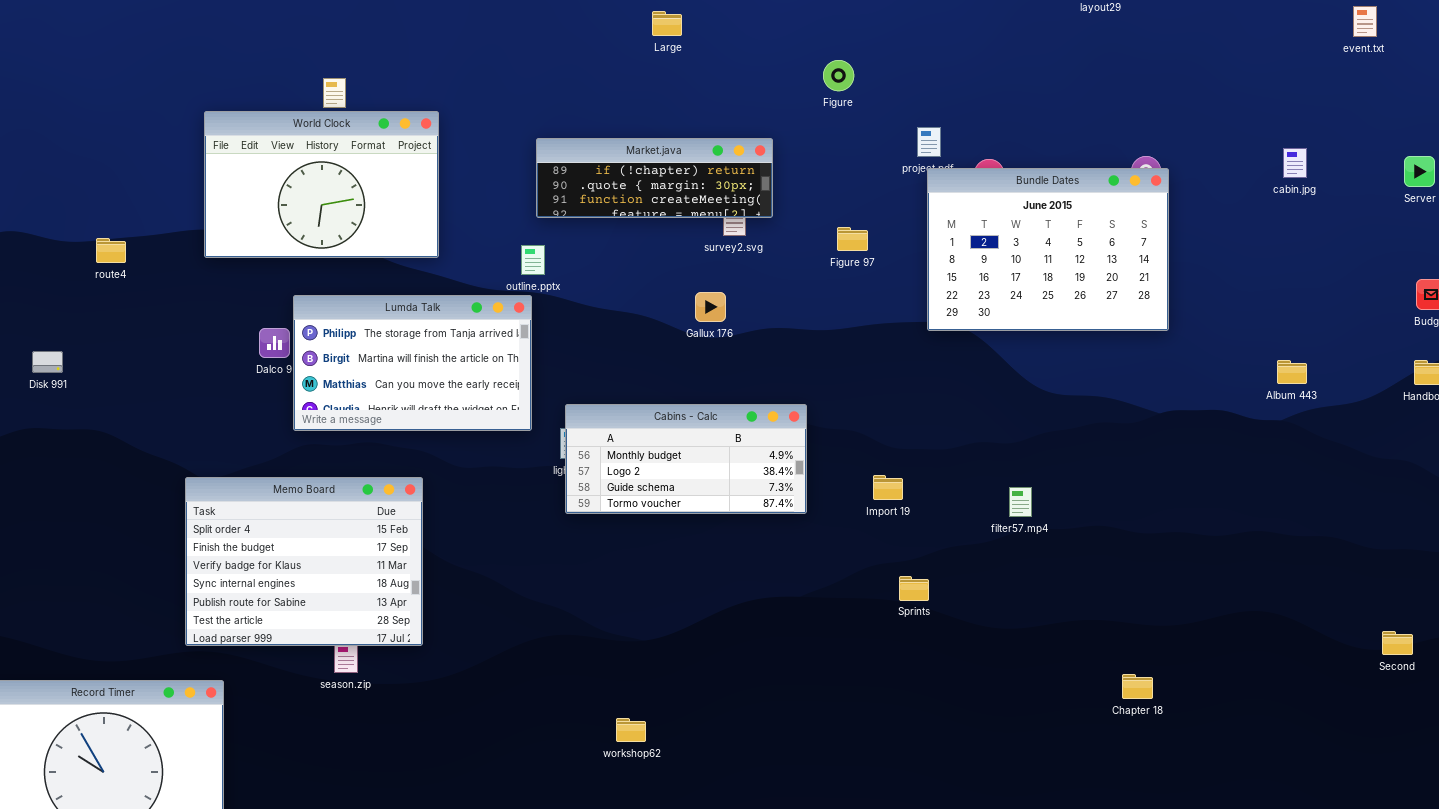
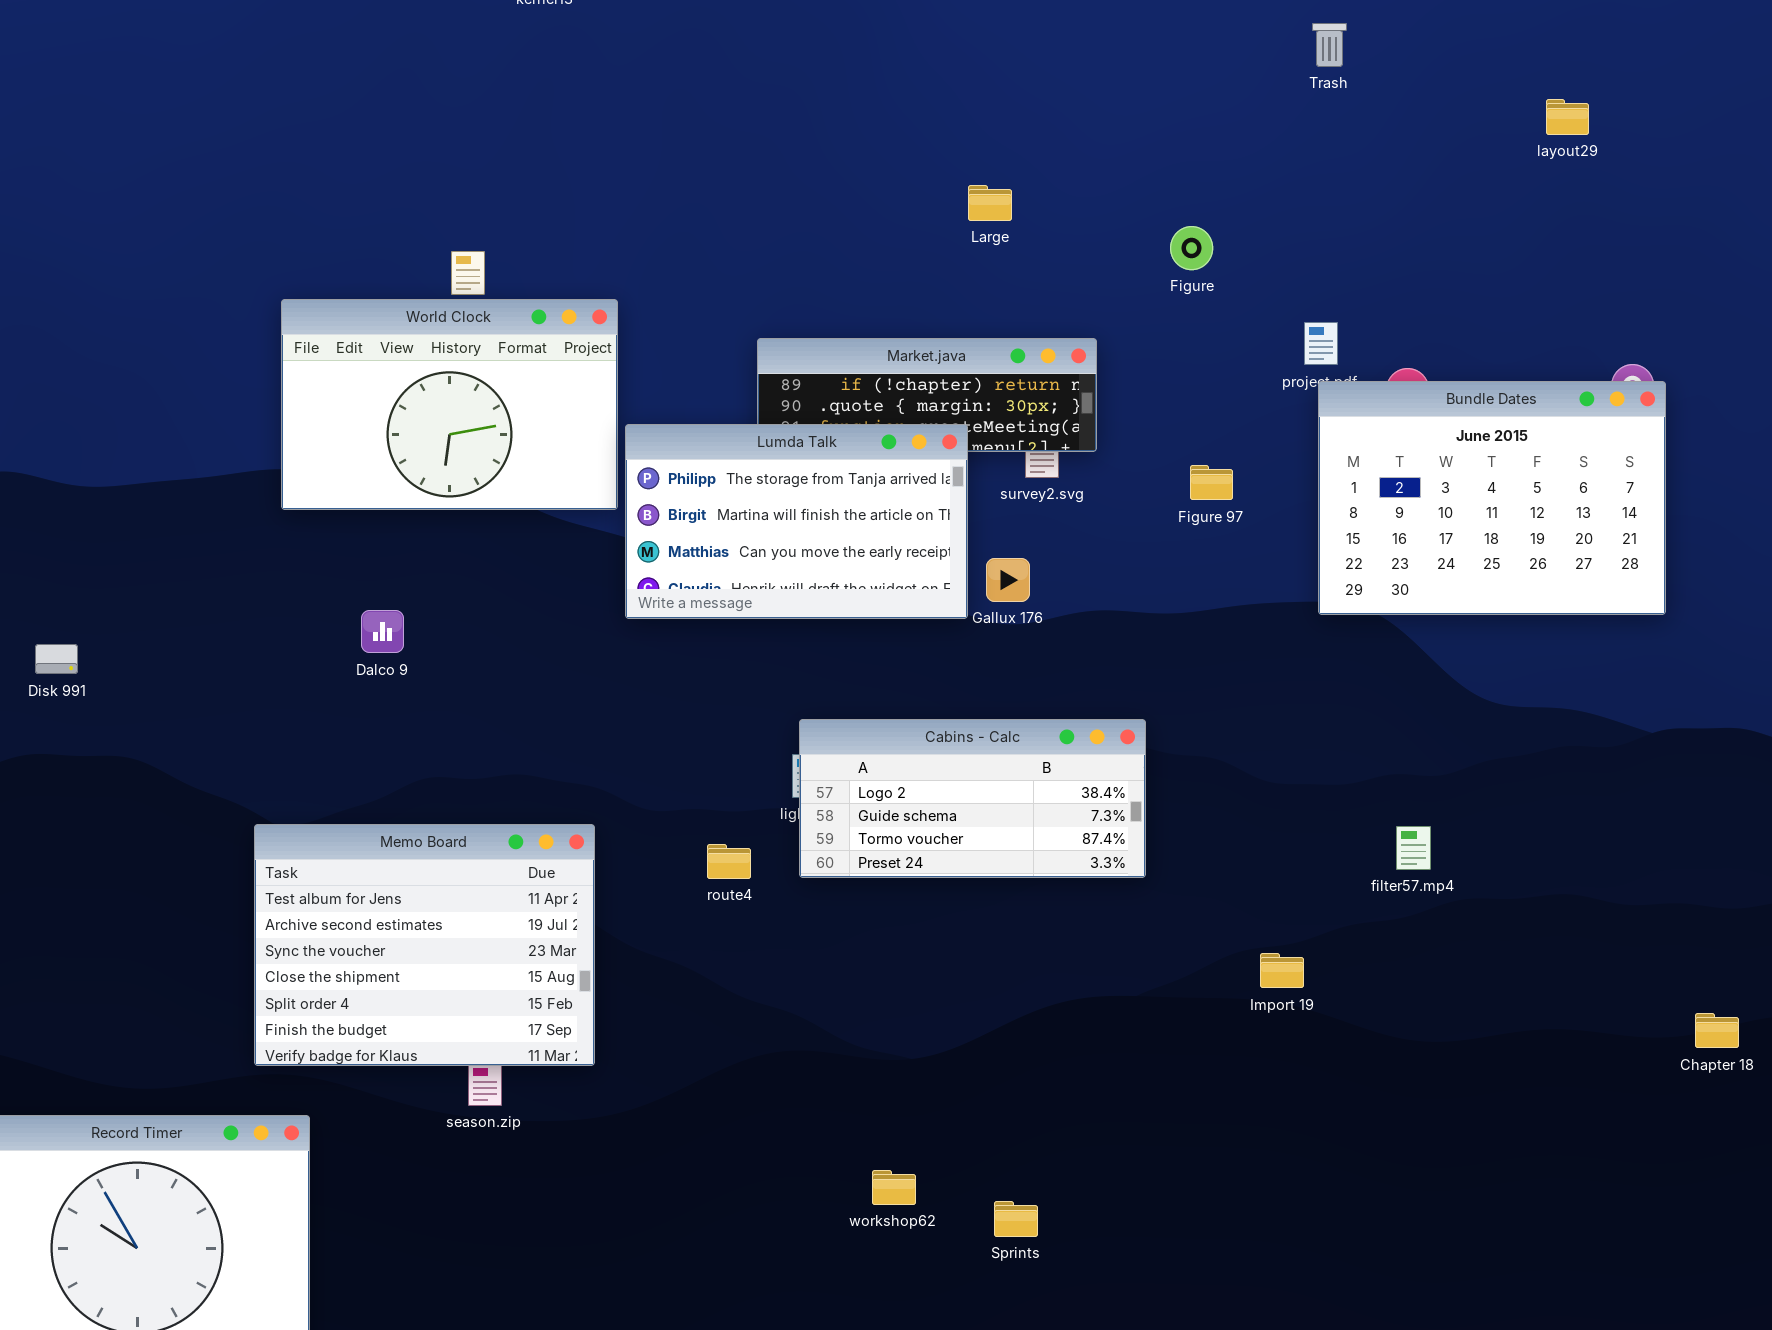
Large: [652,11,682,36] -> [968,185,1012,221], moved
route4: [96,238,126,263] -> [707,844,751,879], moved
Lumda Talk: [293,295,532,431] -> [625,424,968,619], moved
Cabins - Calc: [565,404,807,514] -> [799,719,1146,878], scrolled down 1 row
Import 19: [873,475,903,500] -> [1260,953,1304,988], moved
Memo Board: [185,477,423,646] -> [254,824,595,1066], scrolled up 4 rows
filter57.mp4: [1009,487,1032,517] -> [1396,826,1431,870], moved
Sprints: [899,576,929,601] -> [994,1201,1038,1237], moved
Chapter 18: [1122,674,1153,699] -> [1695,1013,1739,1048], moved

